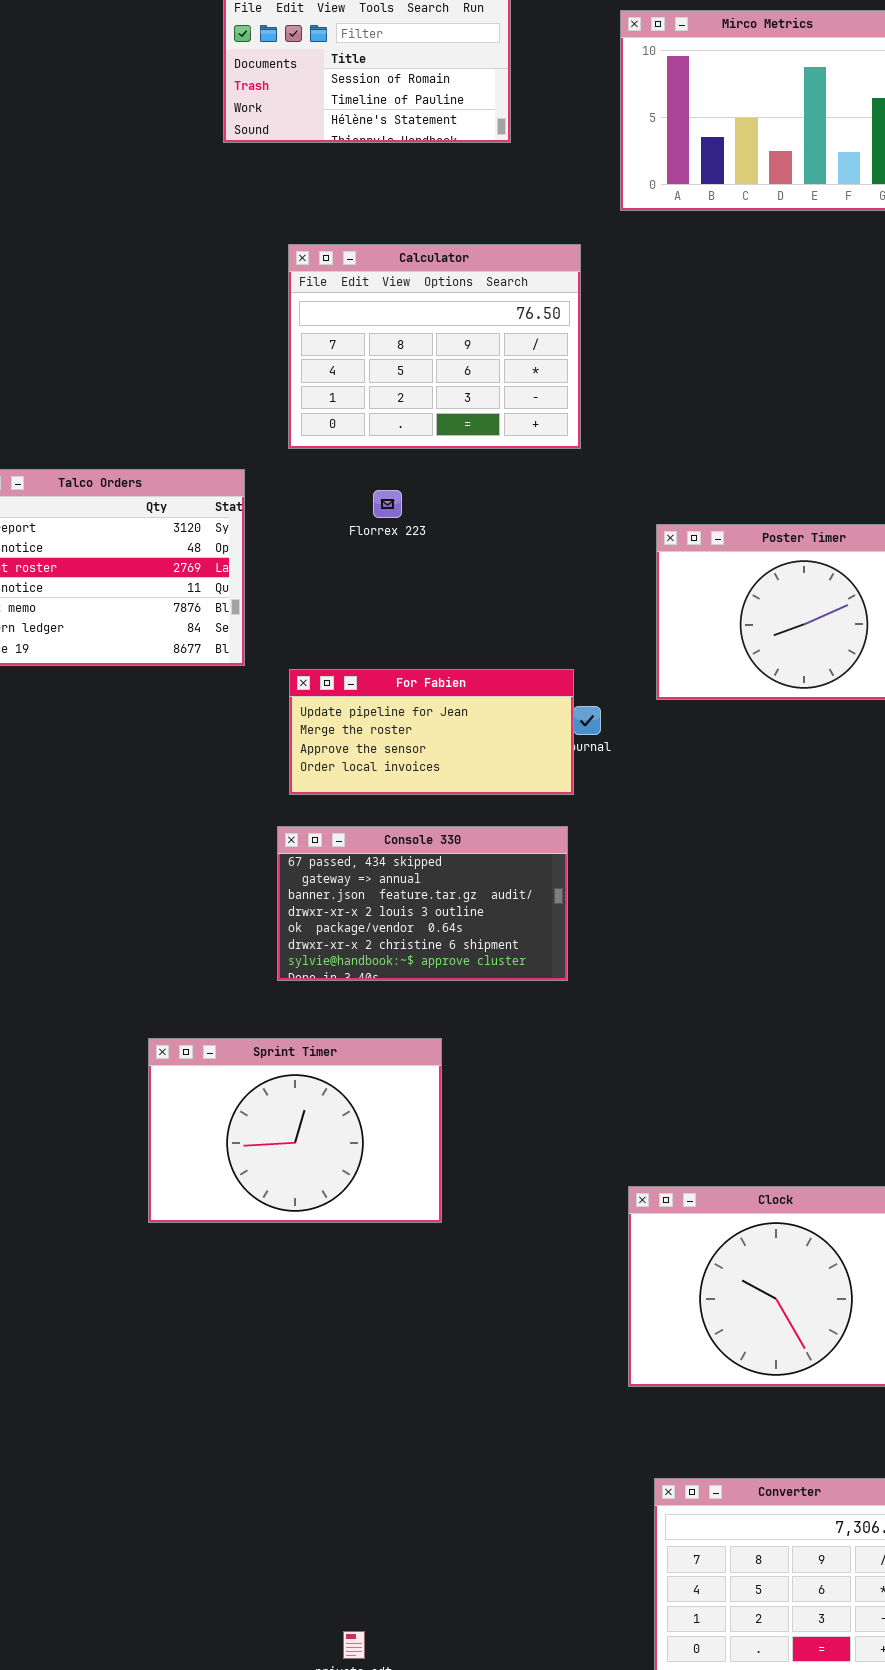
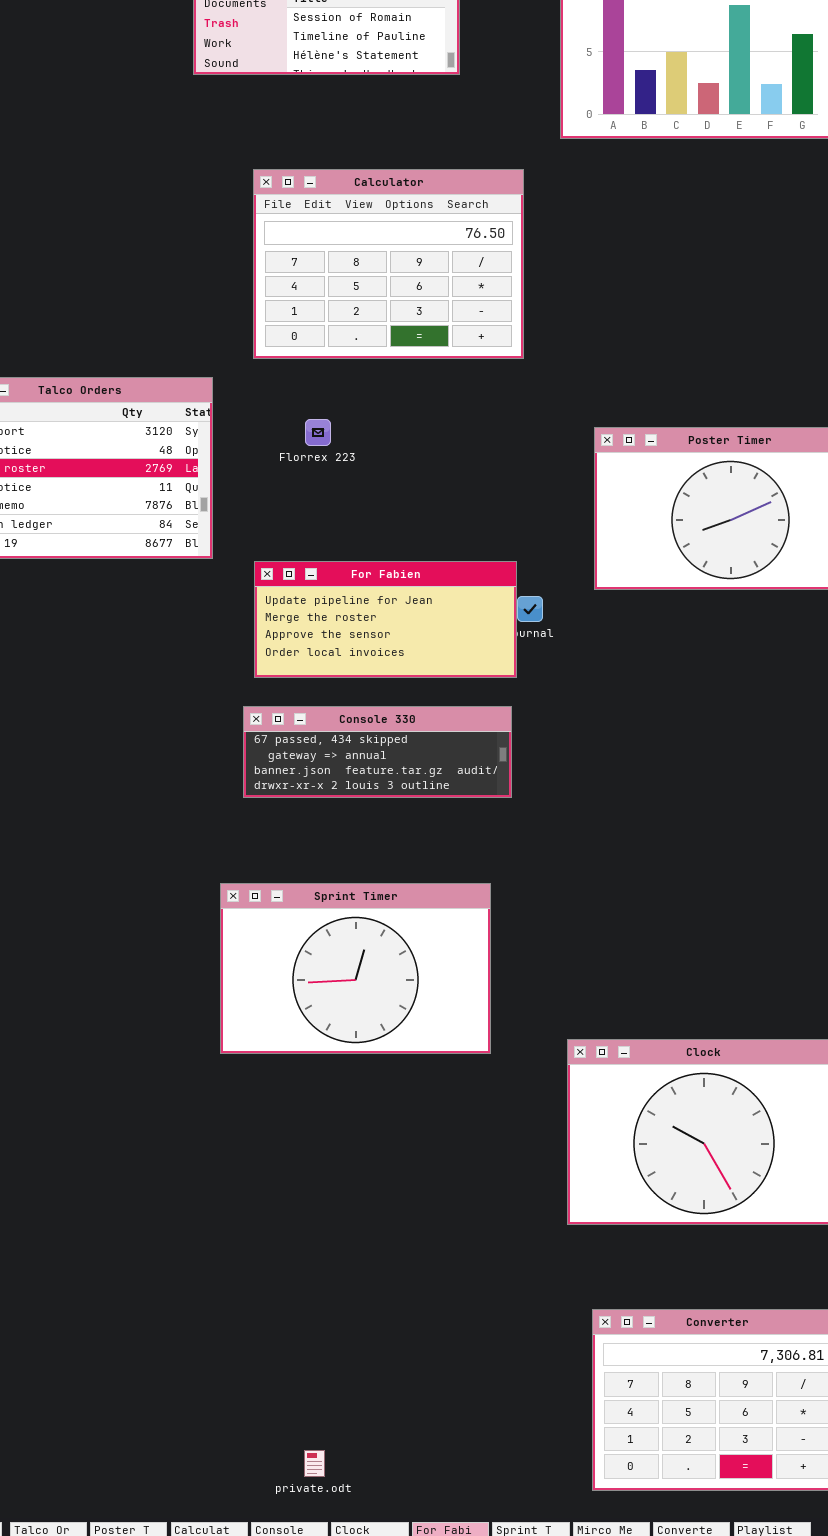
Florrex 223: [373,490,402,518] -> [305,419,331,446], moved
Console 330: [277,826,568,981] -> [243,706,512,798], resized
Sprint Timer: [148,1038,442,1223] -> [220,883,491,1054], moved

